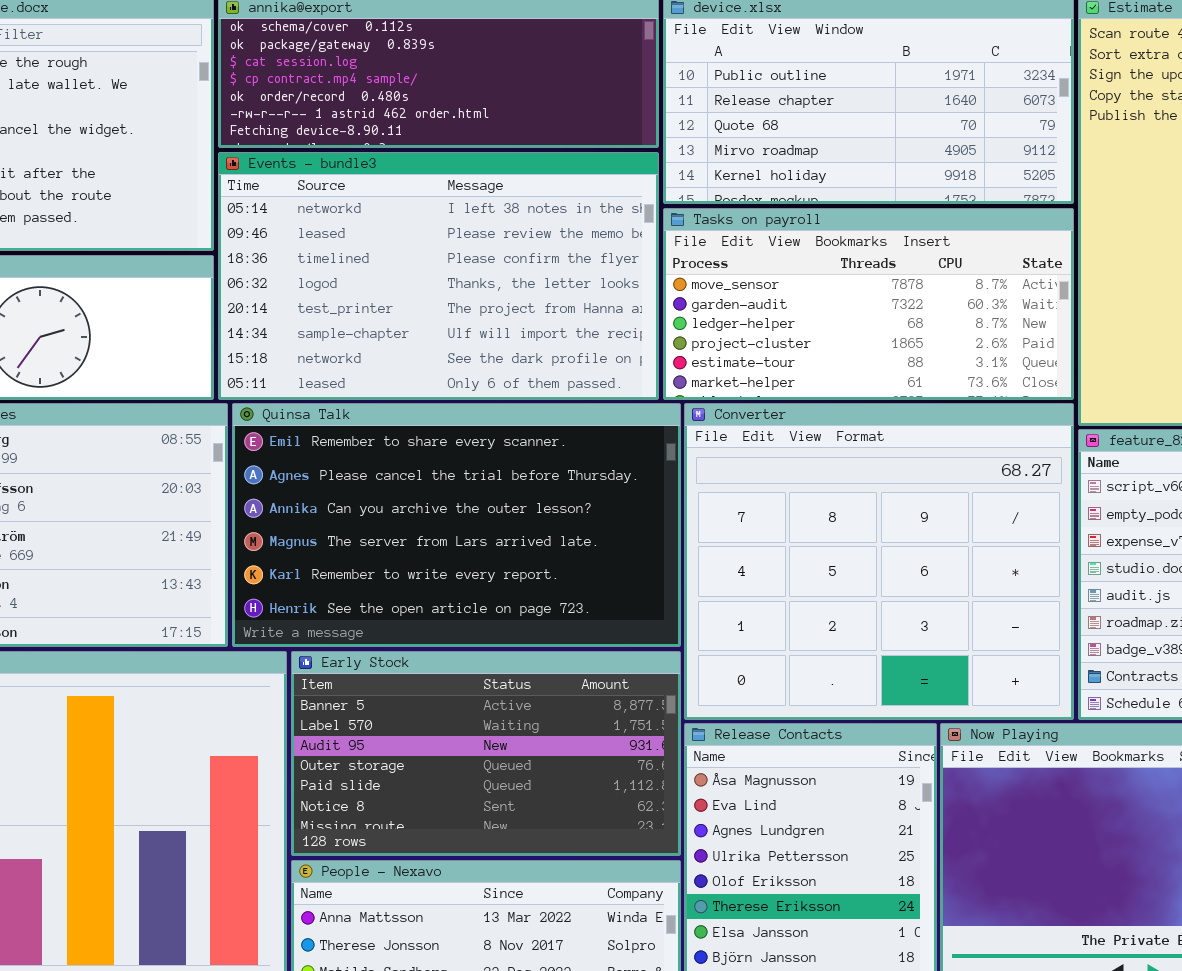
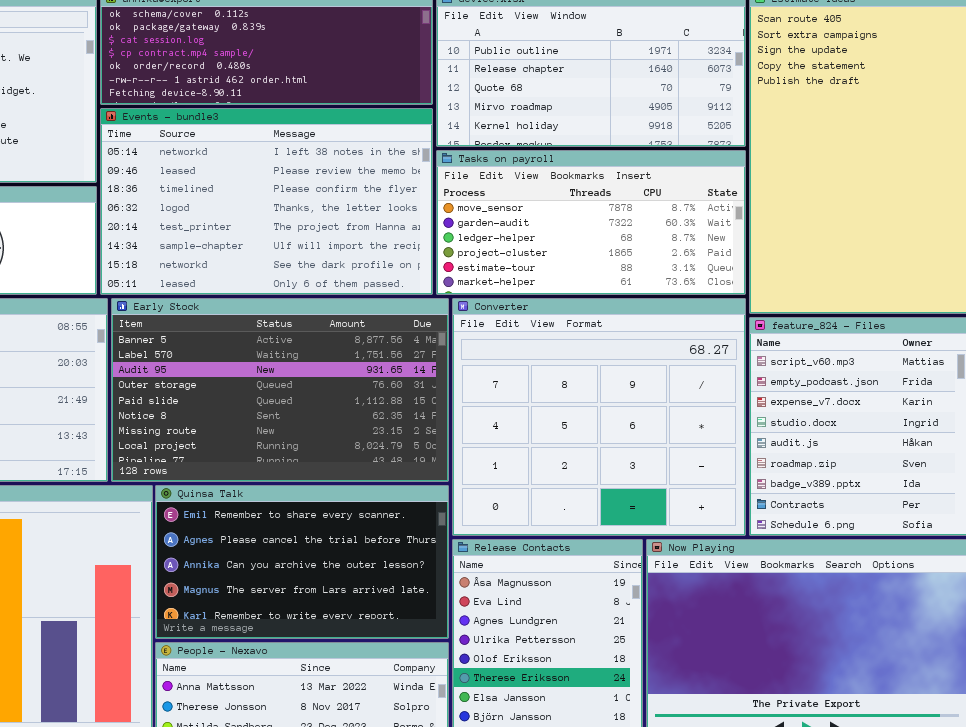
Quinsa Talk: [232,403,681,647] -> [155,485,449,639], moved, resized
Early Stock: [291,651,681,856] -> [111,298,449,482], moved, resized

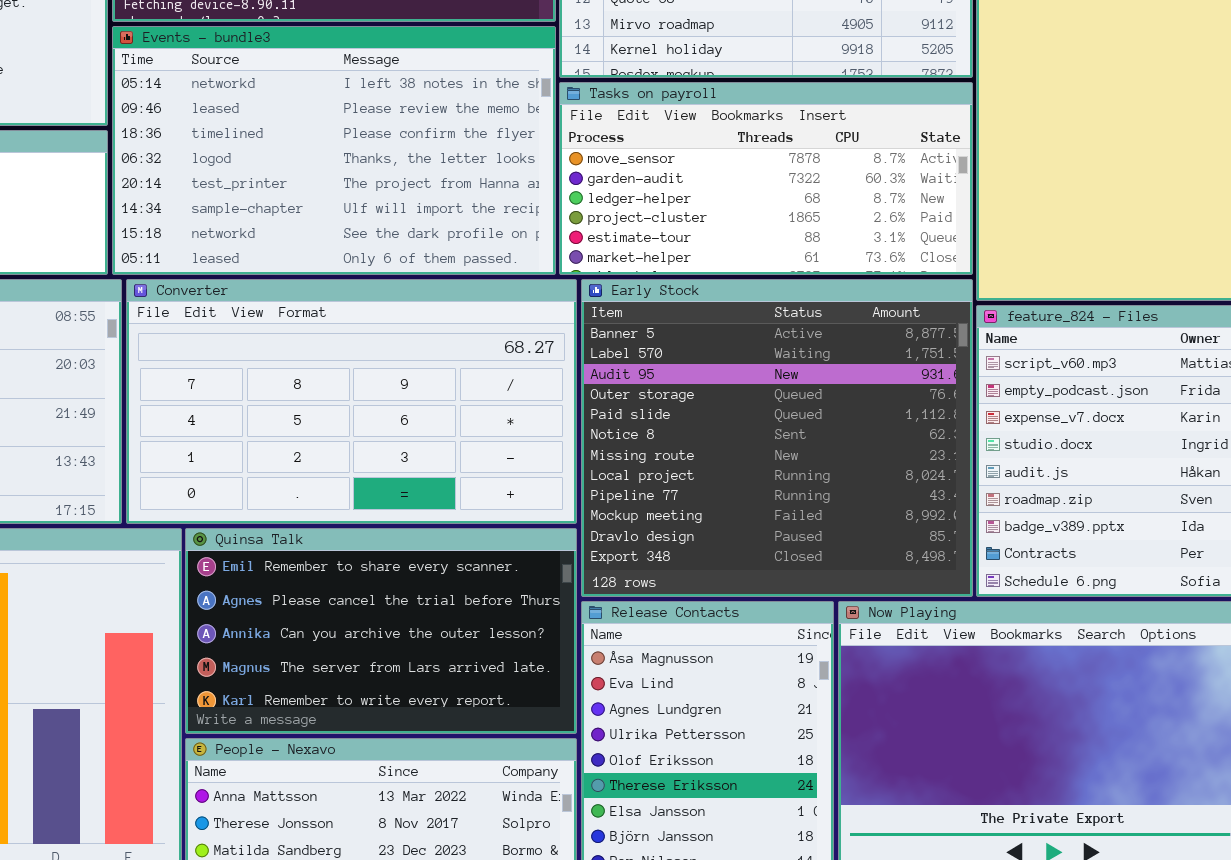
Early Stock: [111,298,449,482] -> [581,279,973,597], moved, resized
Converter: [452,298,746,536] -> [126,279,577,524], moved, resized

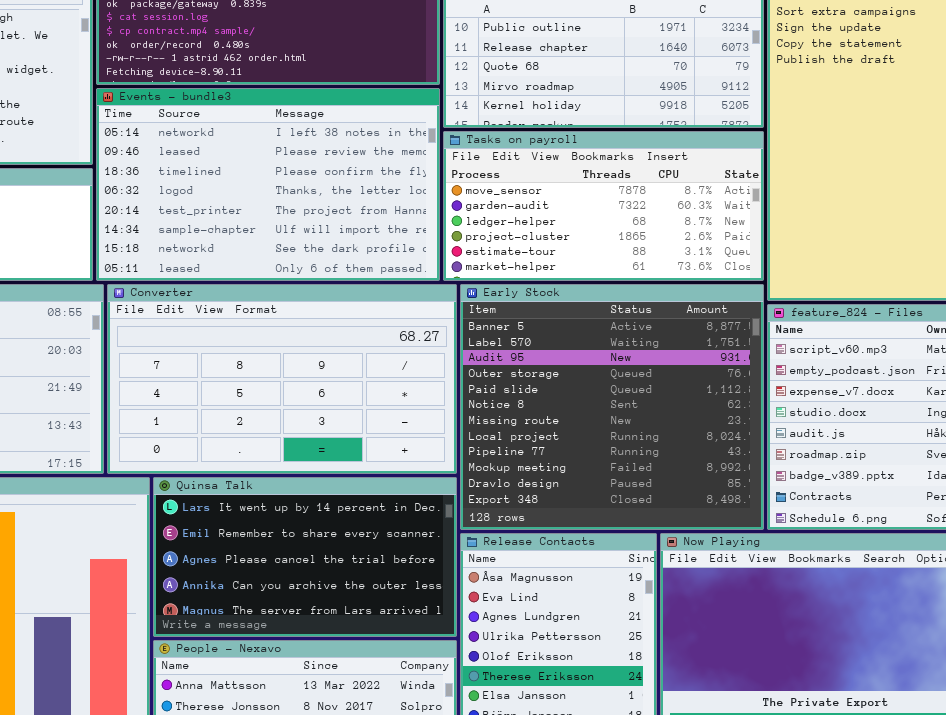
Quinsa Talk: [185,528,577,734] -> [153,477,457,637], scrolled up 1 row

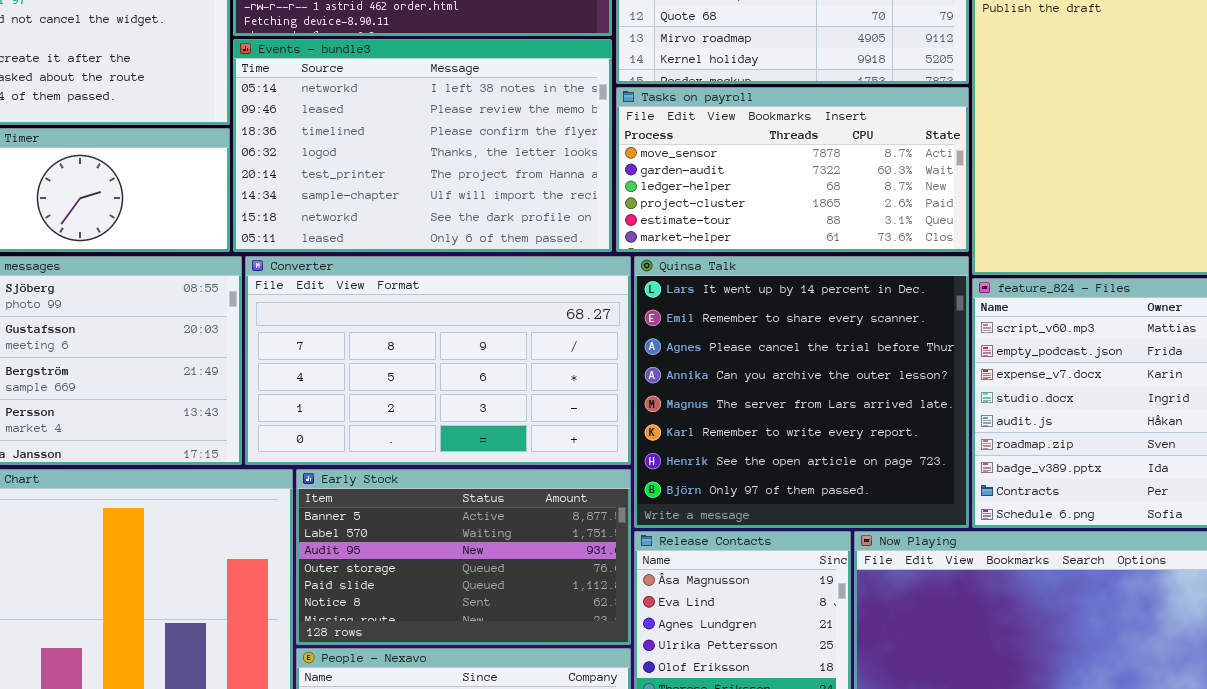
Early Stock: [460,284,764,530] -> [296,469,631,645], moved, resized
Quinsa Talk: [153,477,457,637] -> [634,256,969,528], moved, resized

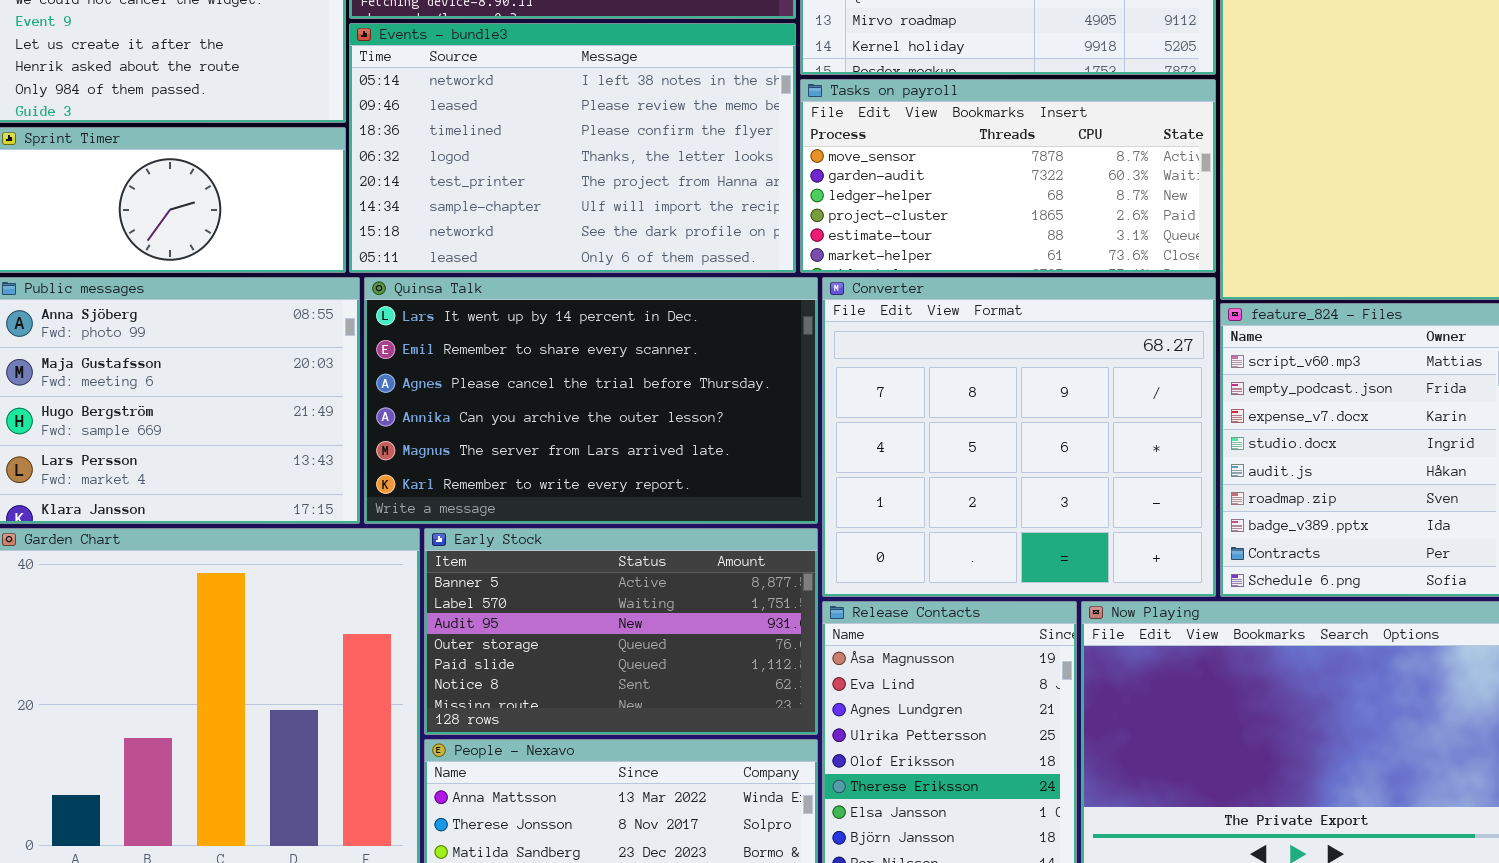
Converter: [245,256,631,465] -> [822,277,1216,597], moved, resized
Quinsa Talk: [634,256,969,528] -> [364,277,818,524], moved, resized

